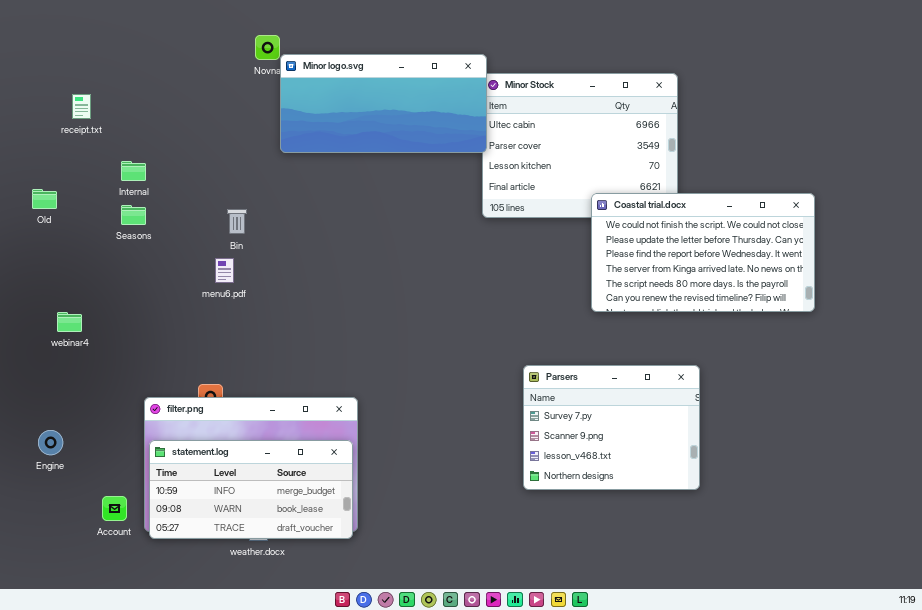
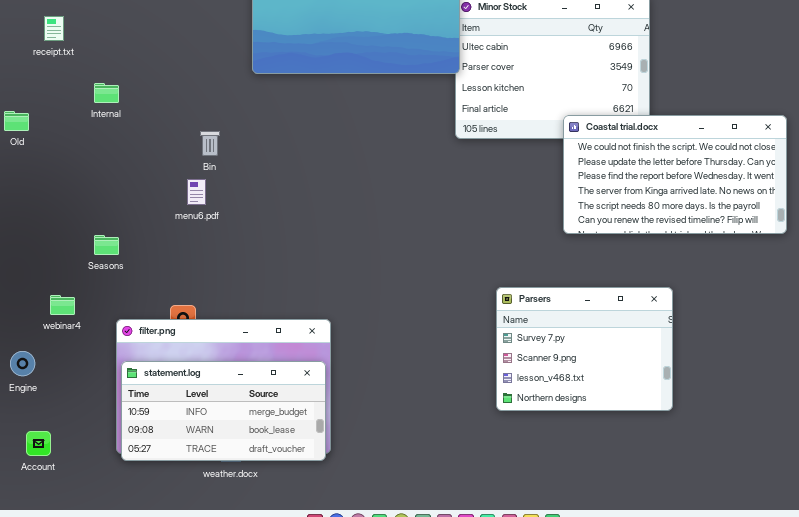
Seasons: [121,205,146,225] -> [94,235,119,255], moved
webinar4: [57,312,82,332] -> [50,295,75,315], moved
Account: [102,496,127,521] -> [26,431,51,456], moved

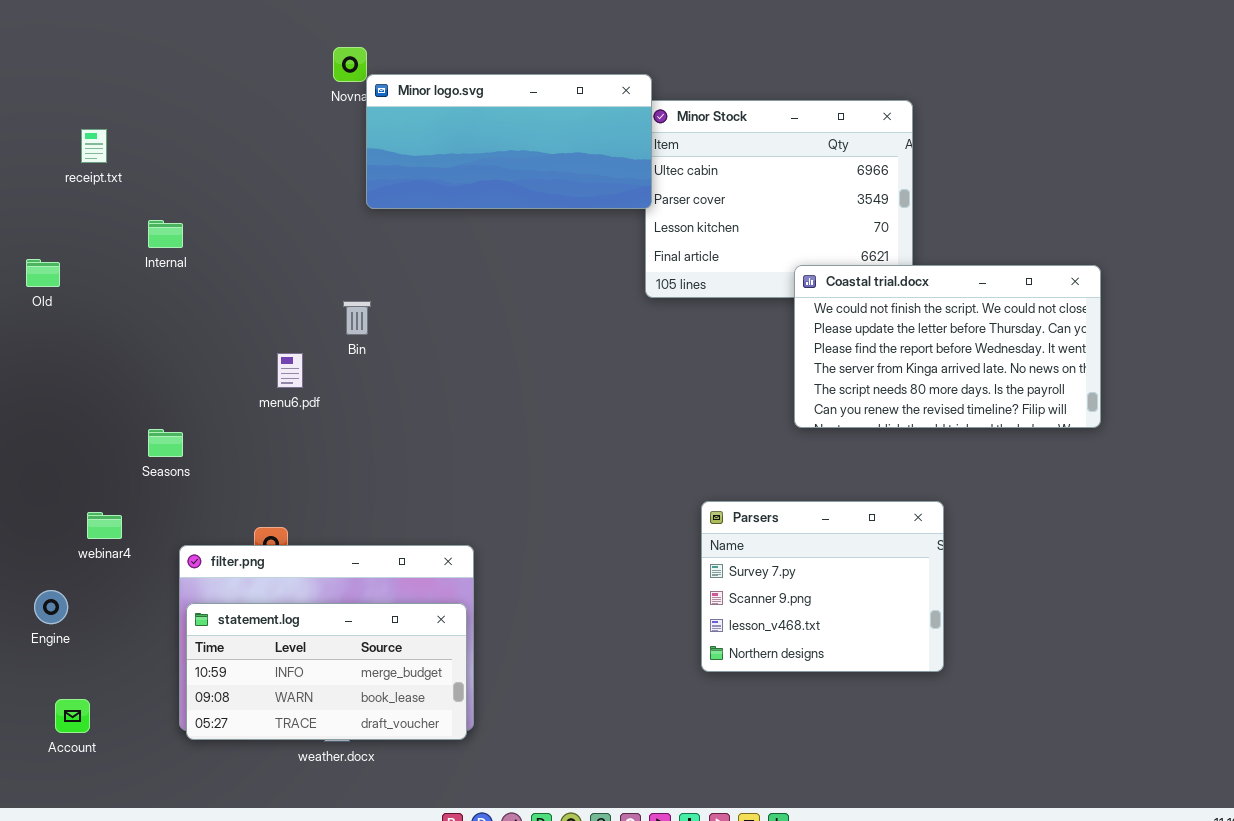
Bin: [200,131,220,156] -> [343,301,371,335], moved

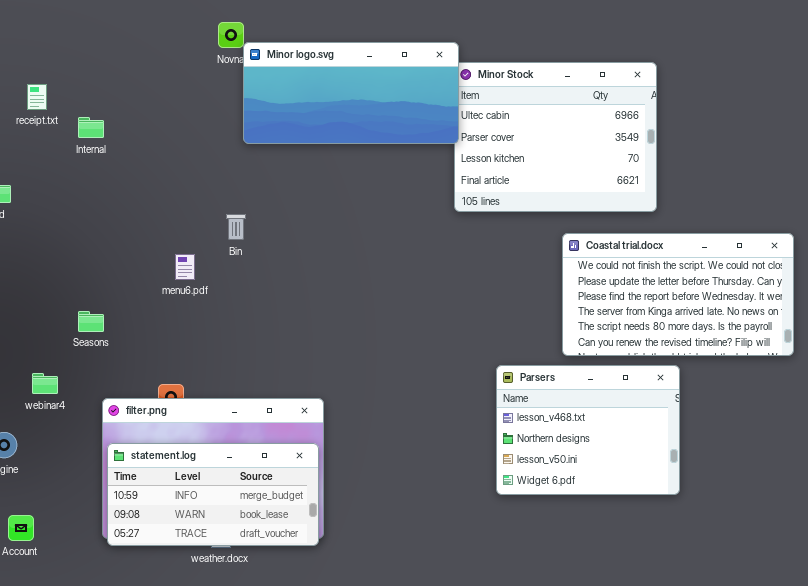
Internal: [148,220,183,248] -> [78,117,104,138], moved
Coastal trial.docx: [794,265,1101,428] -> [562,233,794,356], moved
Parsers: [701,501,944,672] -> [496,365,680,495], scrolled down 2 rows

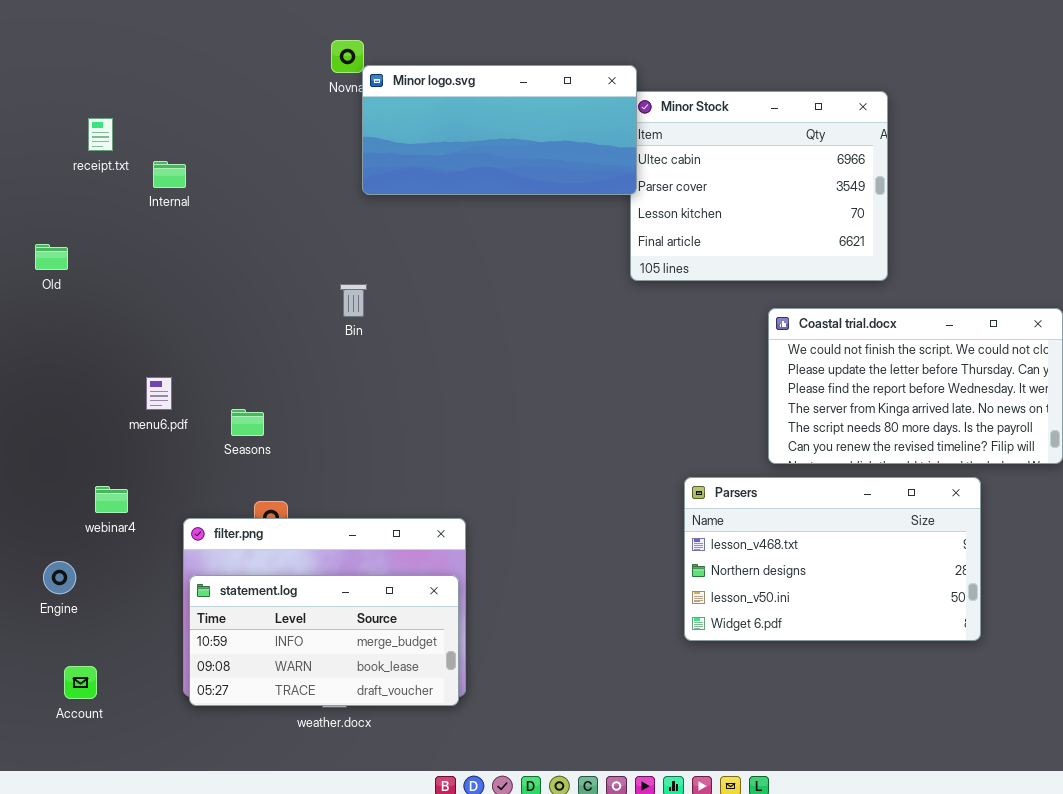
menu6.pdf: [175,254,195,280] -> [146,377,172,410], moved
Seasons: [78,311,104,332] -> [231,409,264,436], moved
Parsers: [496,365,680,495] -> [684,477,981,641], resized

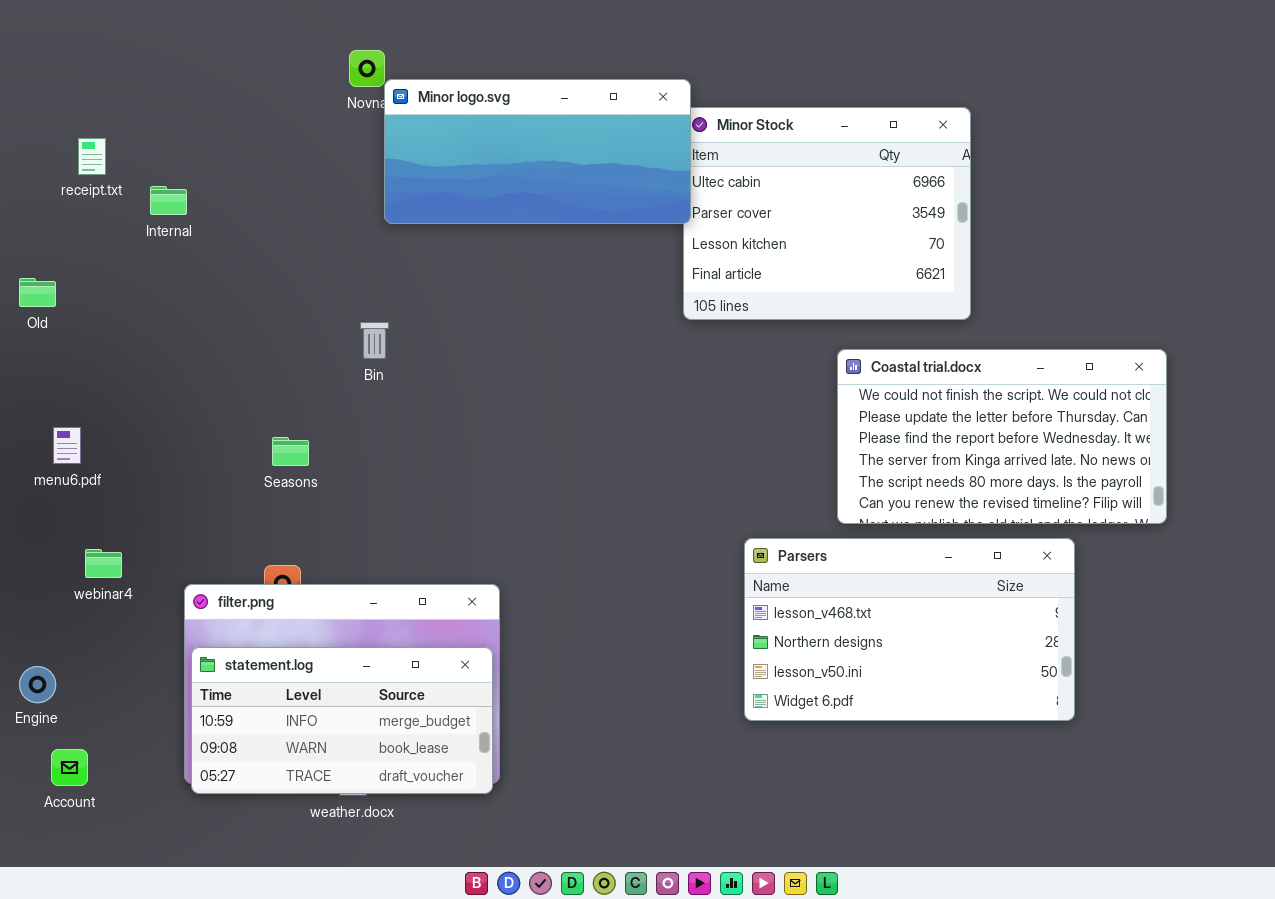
menu6.pdf: [146,377,172,410] -> [53,427,81,464], moved
Seasons: [231,409,264,436] -> [272,437,309,466], moved
Engine: [43,561,76,594] -> [19,666,56,703], moved

